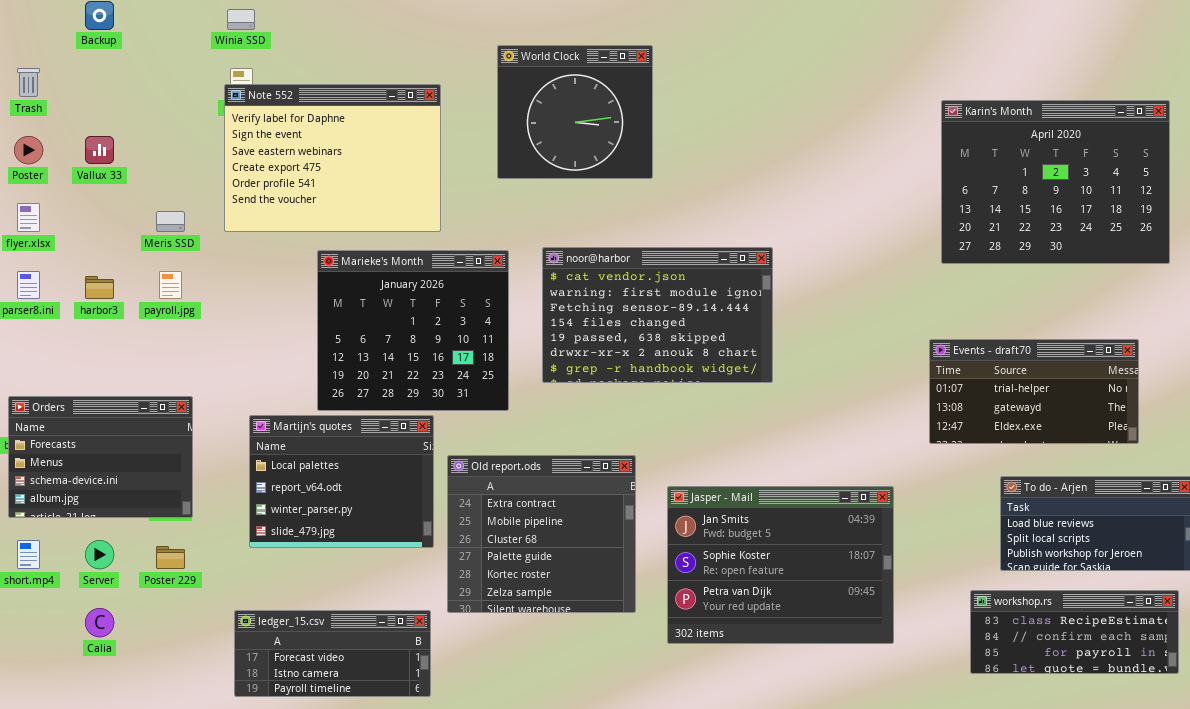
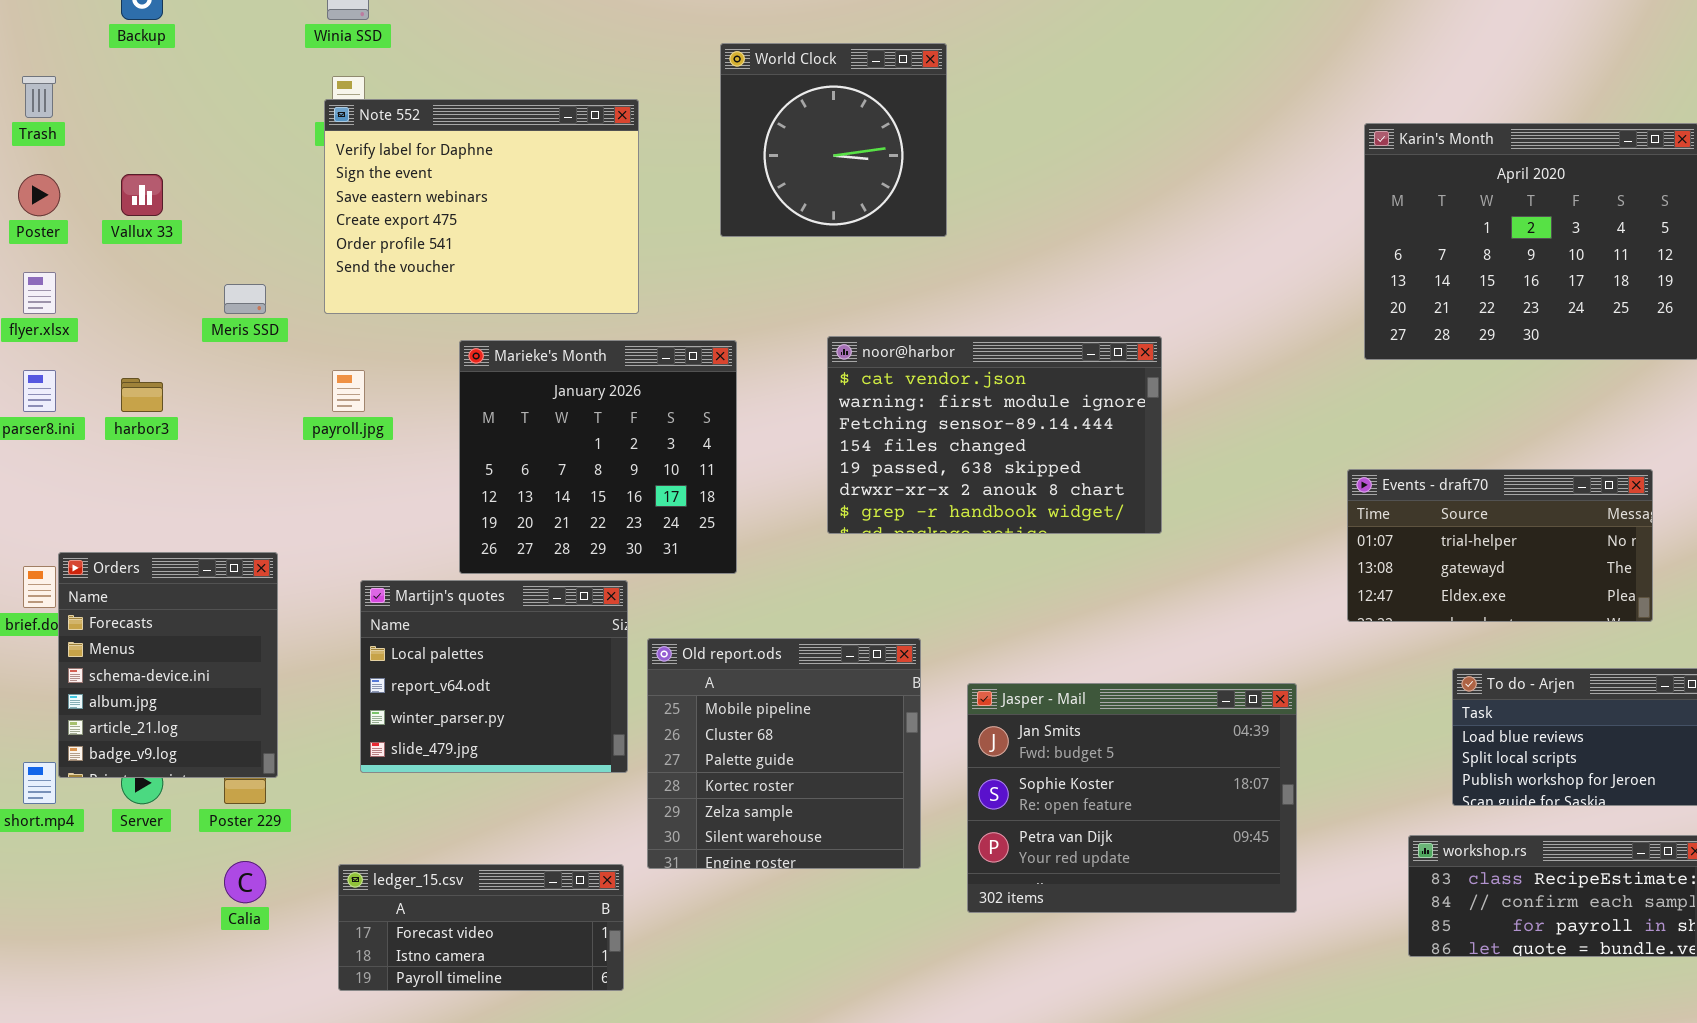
noor@harbor: [542,247,773,383] -> [827,336,1162,534], moved
payroll.jpg: [159,271,182,299] -> [332,370,365,412], moved
Orders: [8,396,193,518] -> [58,552,278,778], resized
Old report.ods: [447,455,636,613] -> [647,638,921,869], scrolled down 1 row
Calia: [85,608,114,637] -> [224,861,266,903], moved

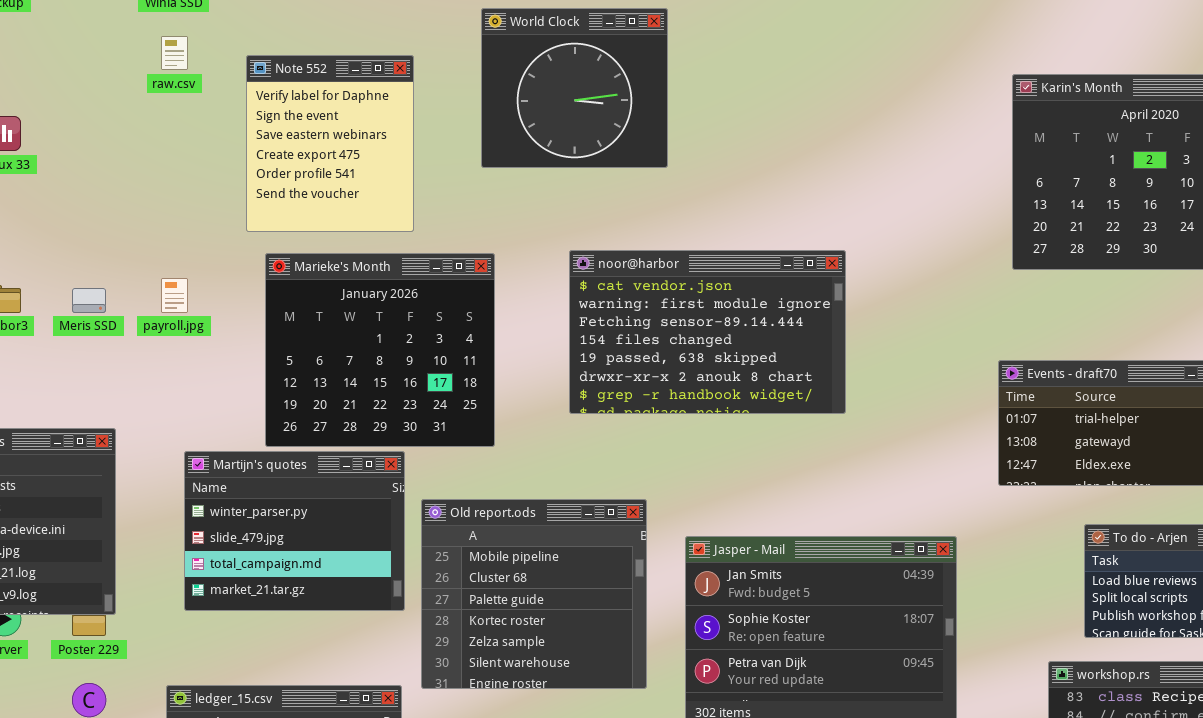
Note 552: [324,99,639,314] -> [246,55,414,232], resized
Meris SSD: [224,284,266,314] -> [72,288,106,313], moved
Martijn's quotes: [360,580,628,773] -> [184,451,405,611], scrolled down 2 rows

